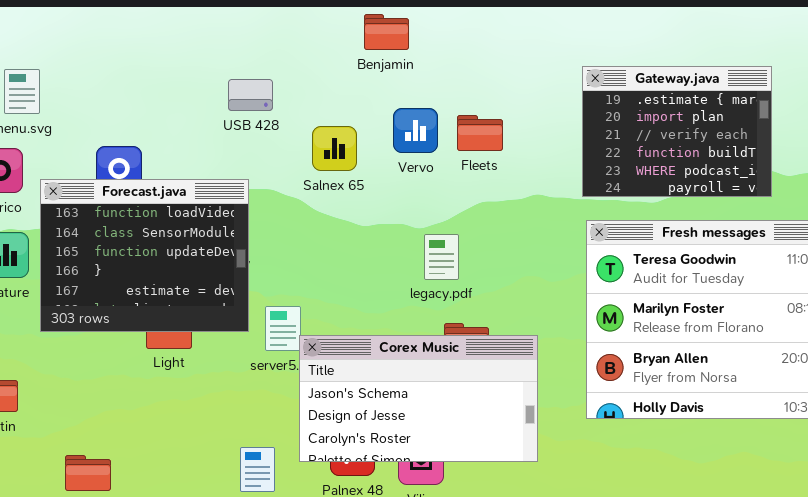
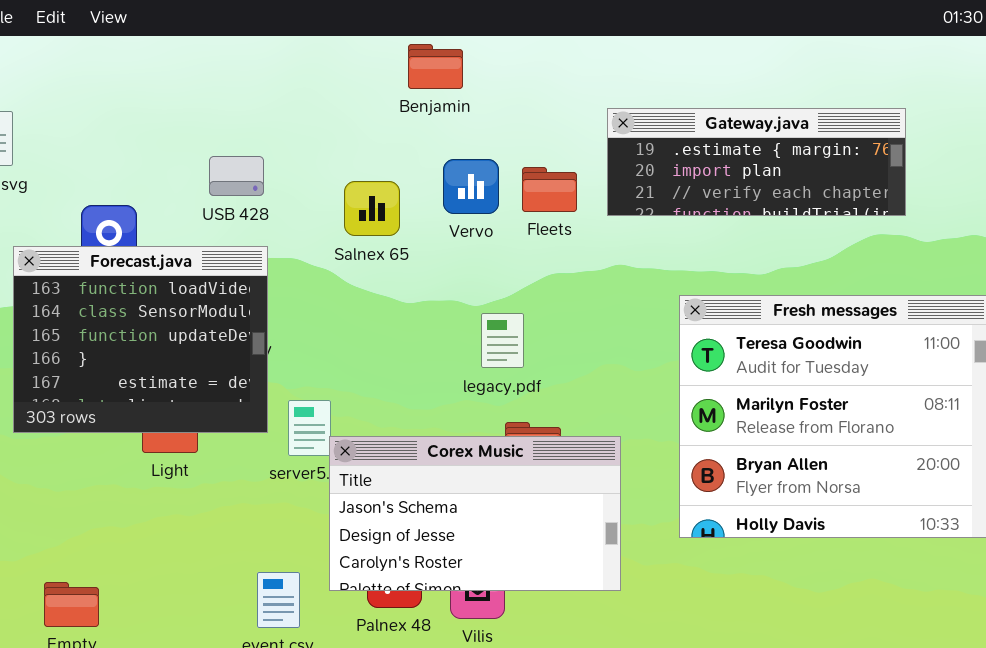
Gateway.java: [582,66,772,197] -> [607,108,906,216], resized
USB 428: [228,79,273,111] -> [209,156,264,196], moved

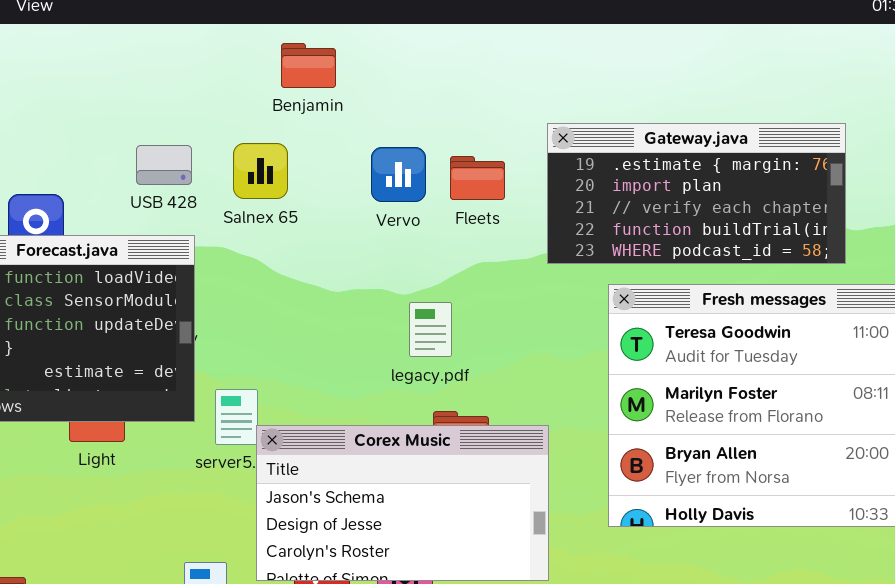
Benjamin: [408,44,463,89] -> [281,43,336,88], moved
Gateway.java: [607,108,906,216] -> [547,123,846,264], moved, resized
Salnex 65: [344,181,400,236] -> [233,143,288,199], moved

